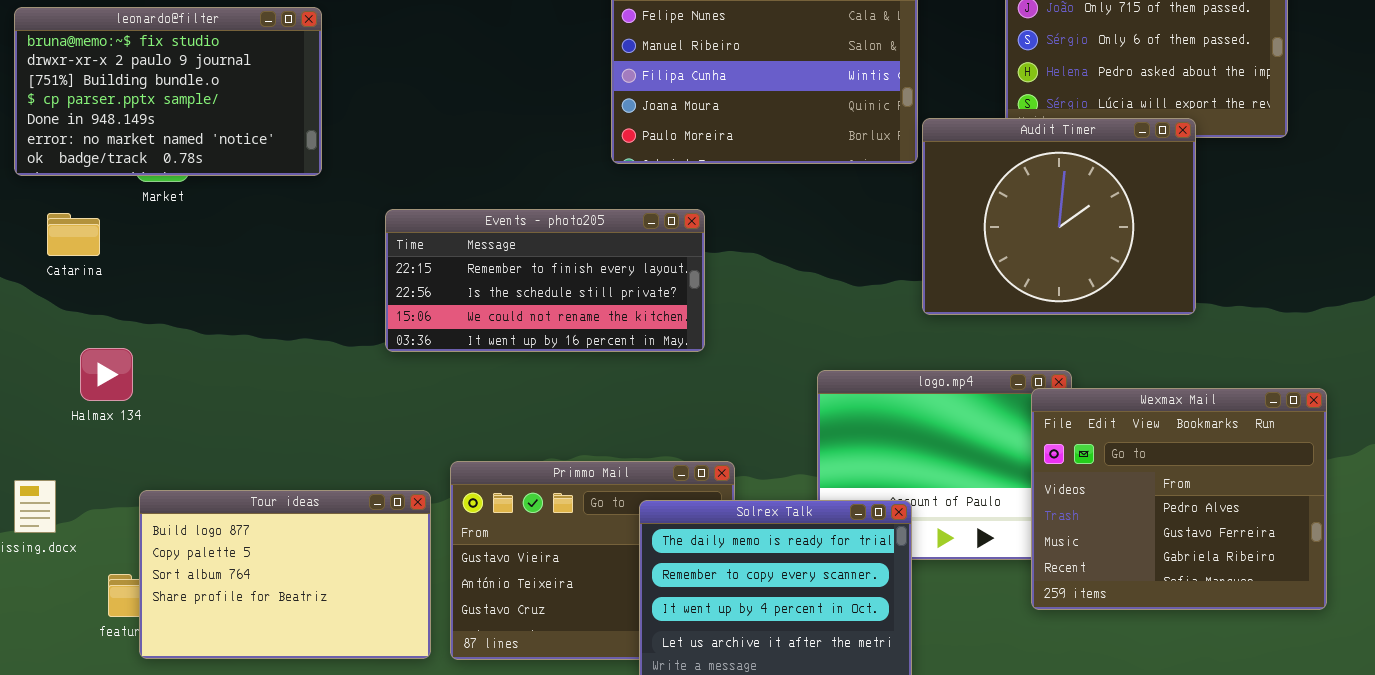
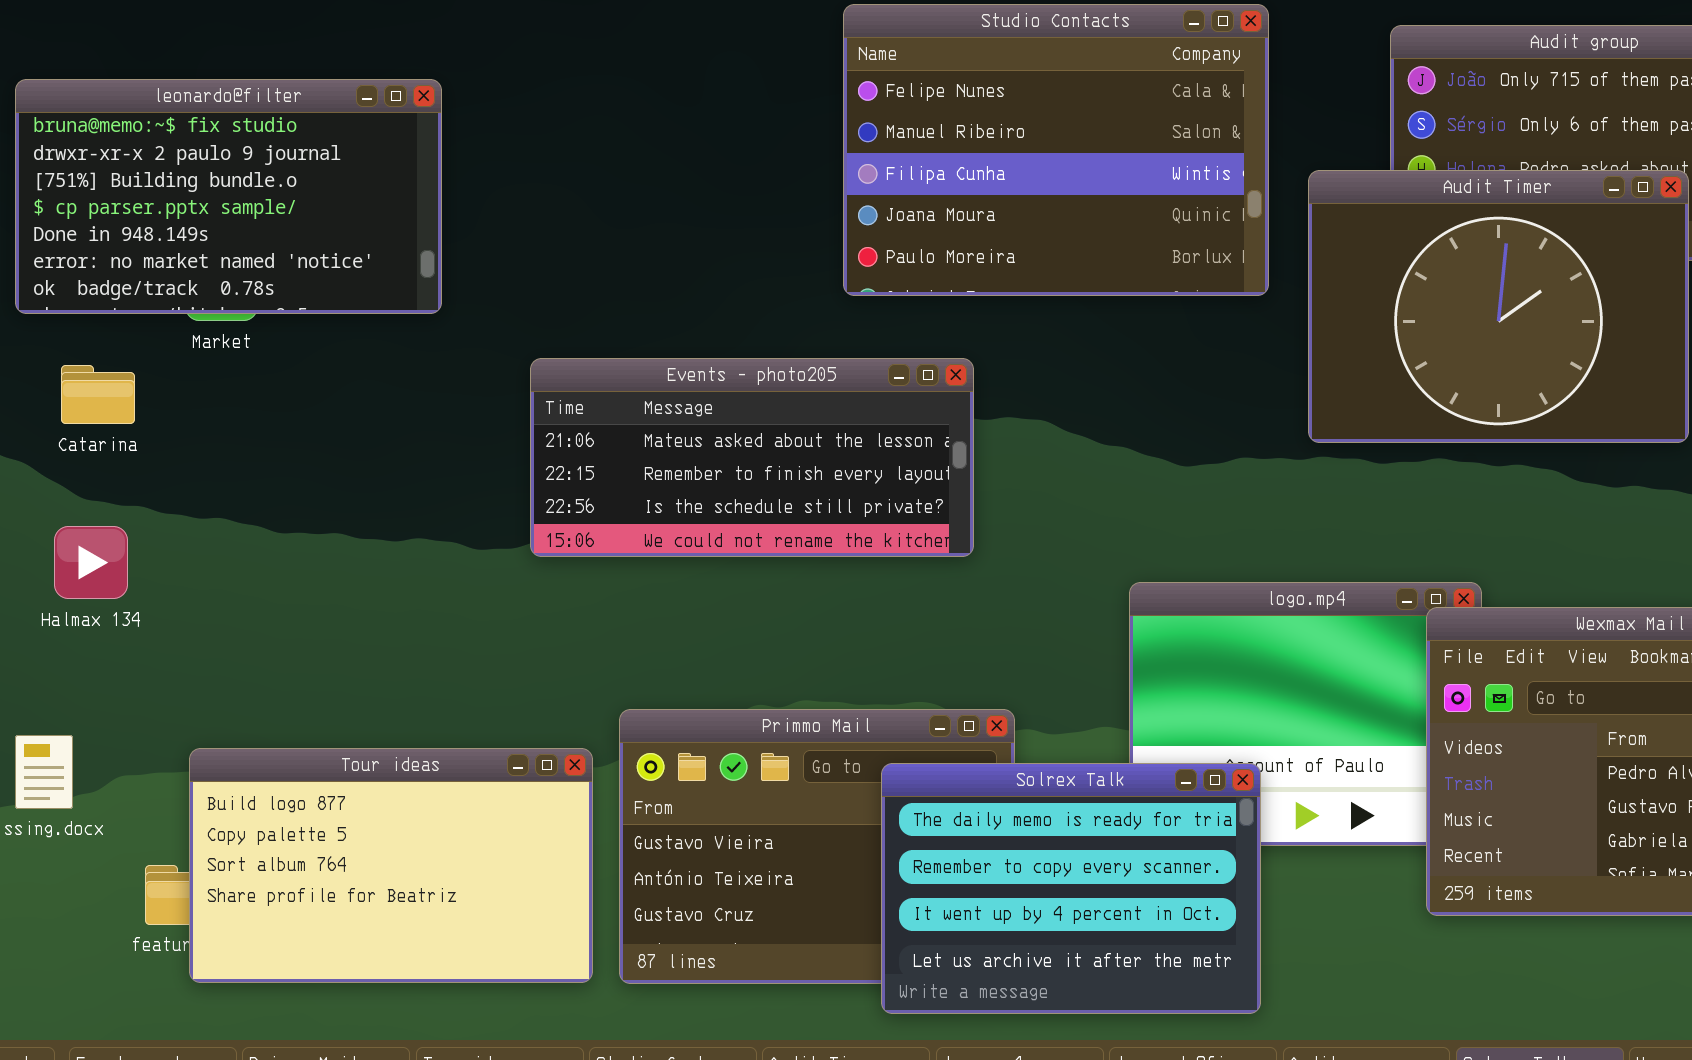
Audit Timer: [922,118,1196,315] -> [1308,170,1689,443], moved
Events - photo205: [385,209,705,352] -> [530,358,974,557], scrolled up 1 row
Halmax 134: [80,348,133,401] -> [54,526,128,599], moved

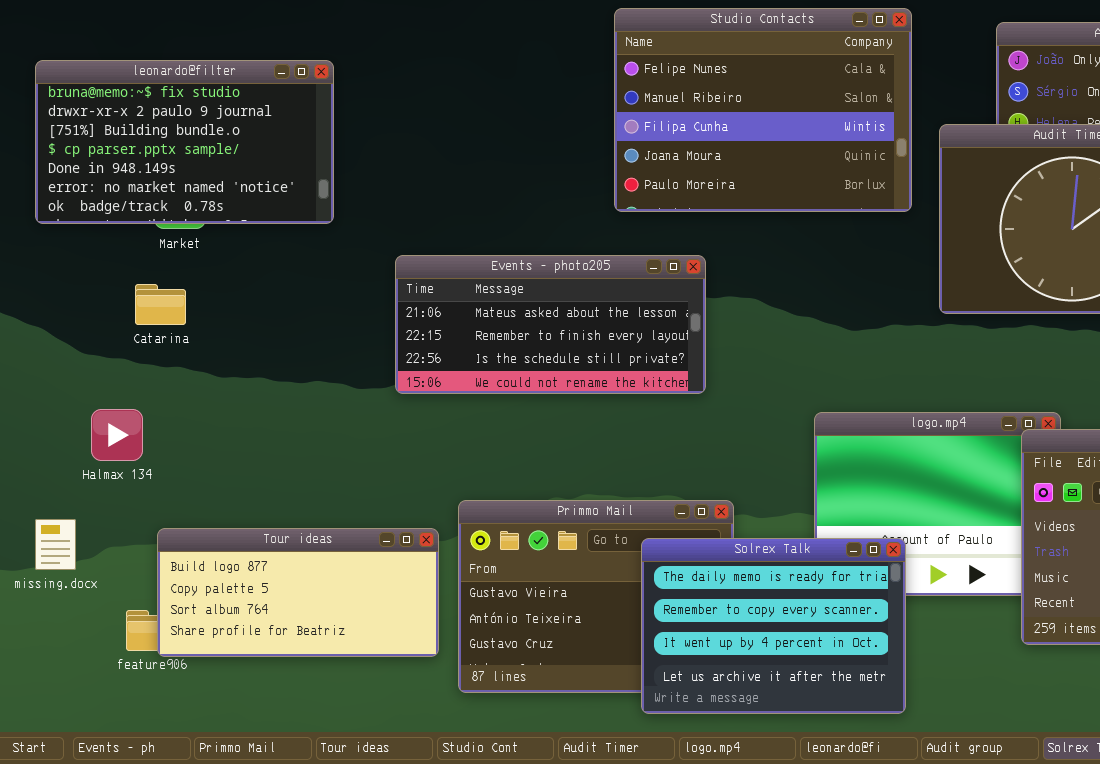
Catarina: [61,365,135,424] -> [135,284,186,325], moved
Halmax 134: [54,526,128,599] -> [91,409,143,461], moved
Tour ideas: [189,748,593,983] -> [157,528,439,657], resized

